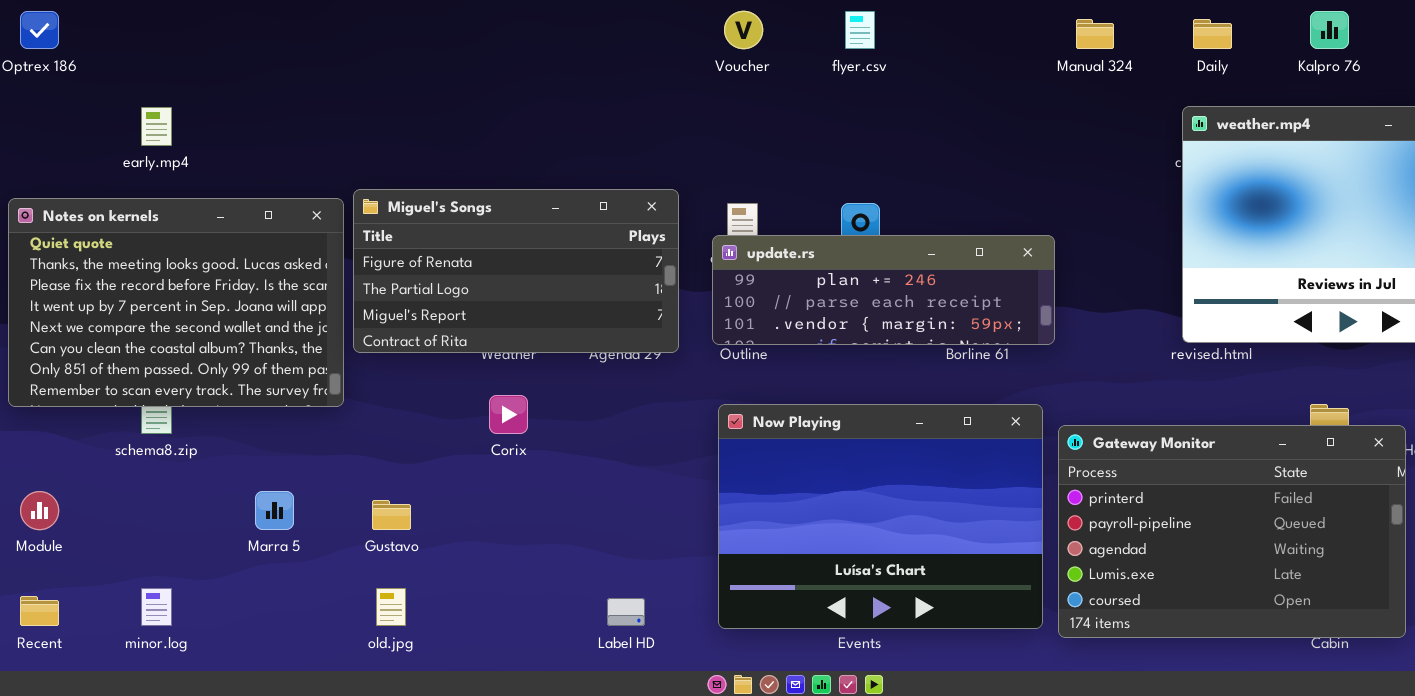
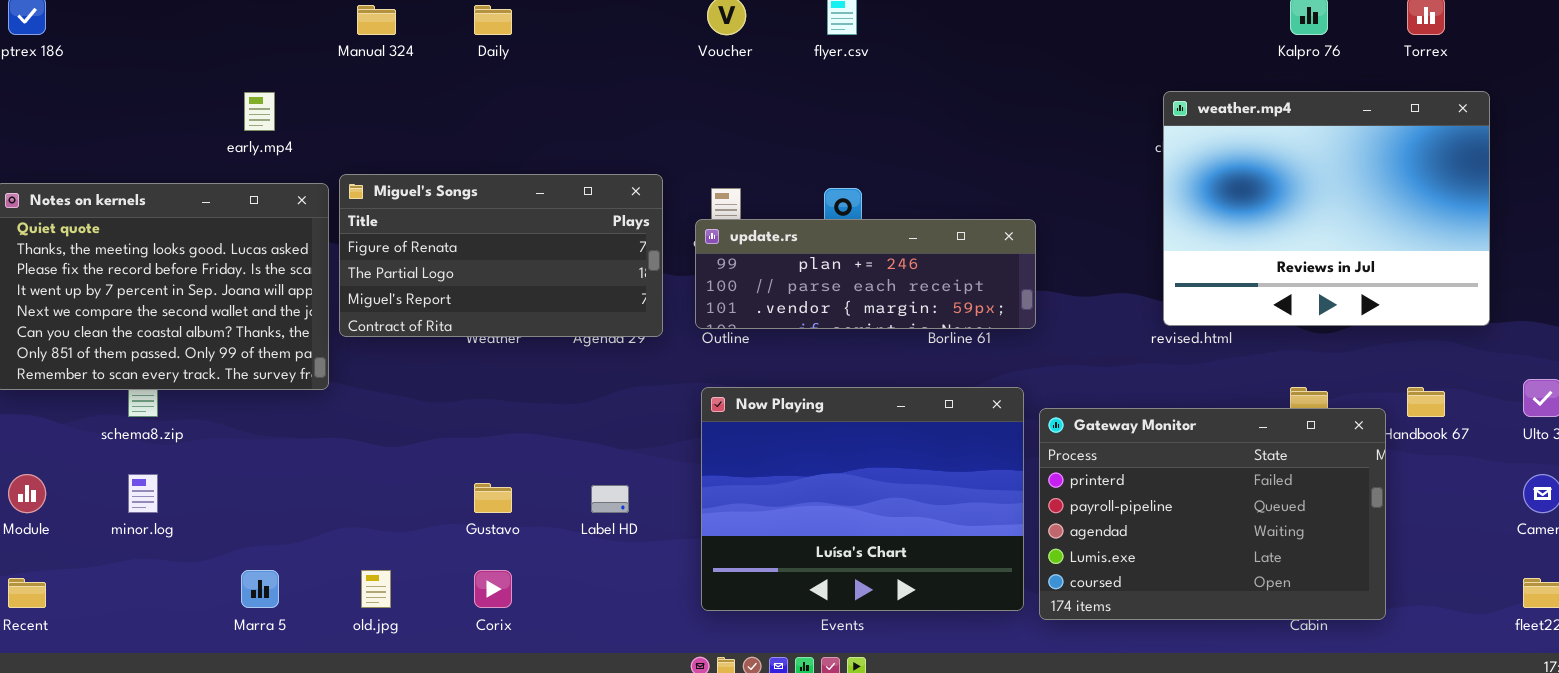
Manual 324: [1076,19,1114,49] -> [357,5,396,35], moved
Daily: [1193,19,1232,49] -> [474,5,512,35], moved
early.mp4: [141,107,172,146] -> [244,92,275,131], moved
Corix: [489,395,528,434] -> [474,570,512,608], moved
Marra 5: [255,491,294,530] -> [241,570,279,608], moved
Gustavo: [372,500,411,530] -> [474,483,512,513], moved
minor.log: [141,588,172,626] -> [128,474,158,513], moved
Label HD: [607,598,645,626] -> [591,485,629,513], moved

